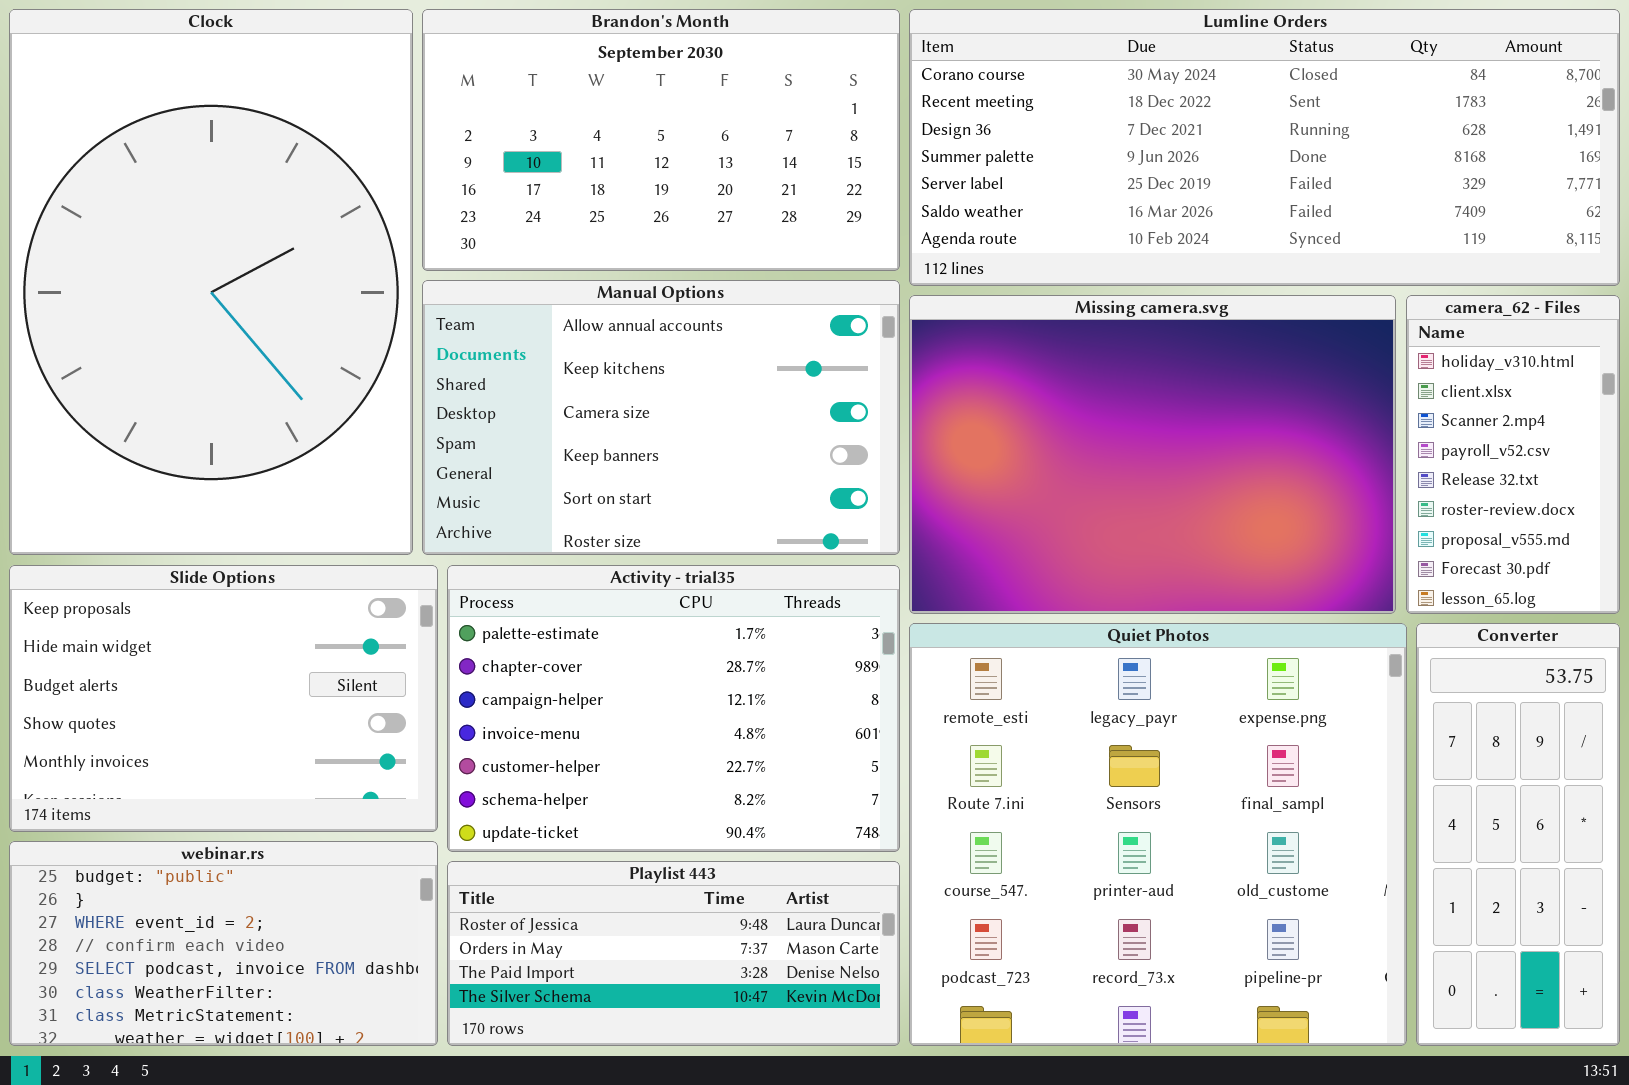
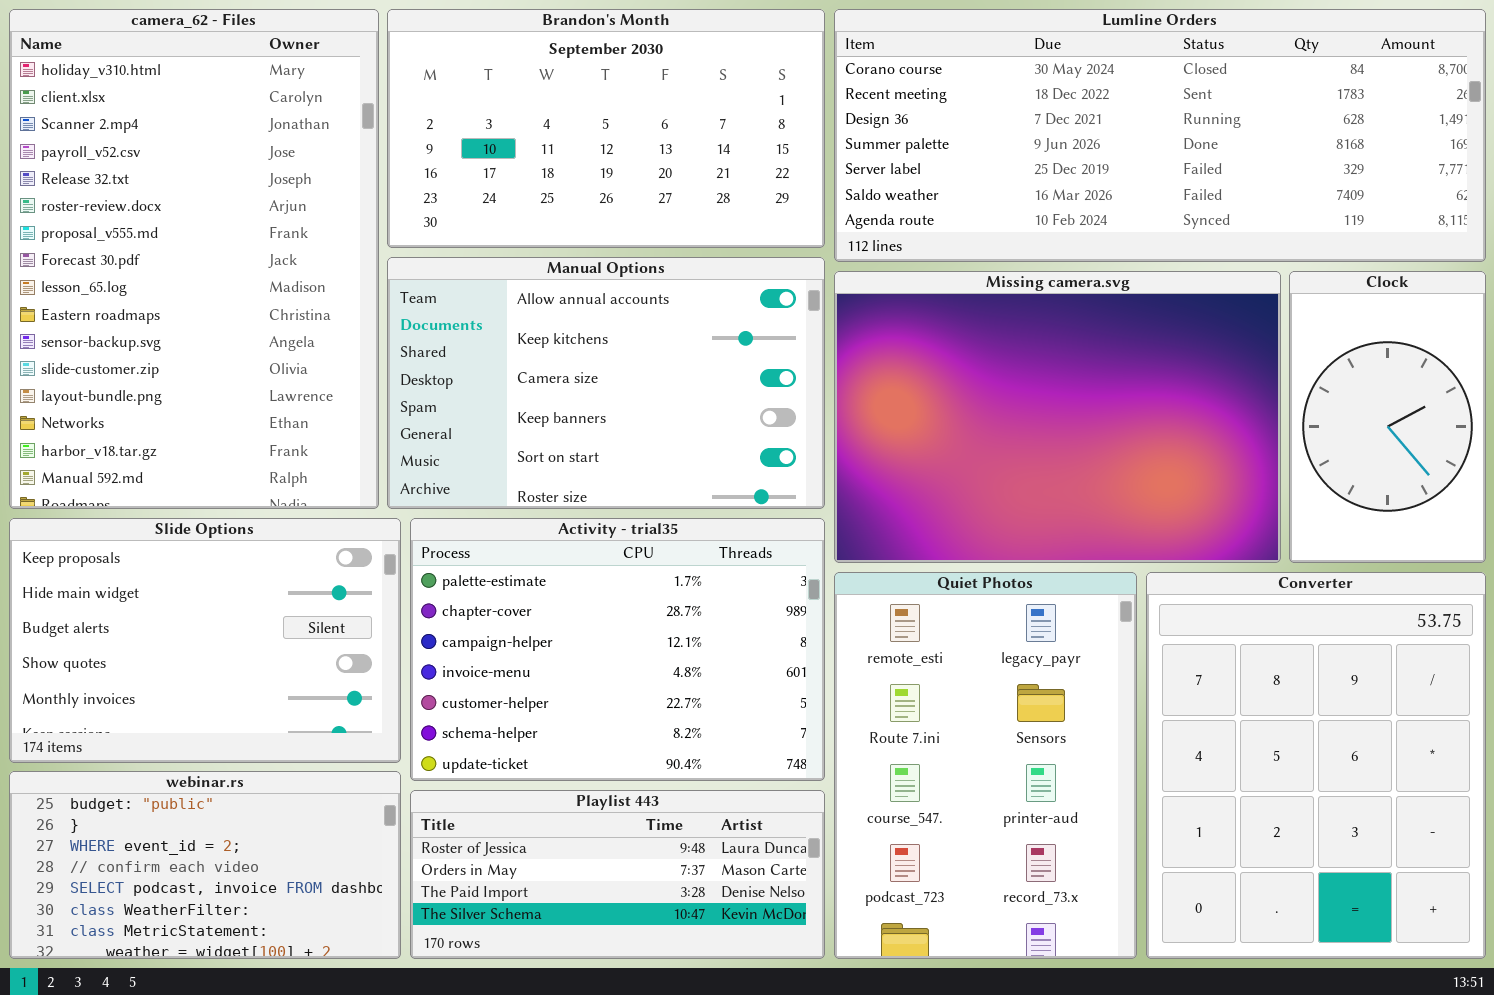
Clock: [9,9,413,555] -> [1289,271,1486,563], moved, resized
camera_62 - Files: [1406,295,1620,614] -> [9,9,379,509], moved, resized
Quiet Photos: [909,623,1407,1046] -> [834,572,1137,959], resized
Converter: [1416,623,1620,1046] -> [1146,572,1486,959], resized

